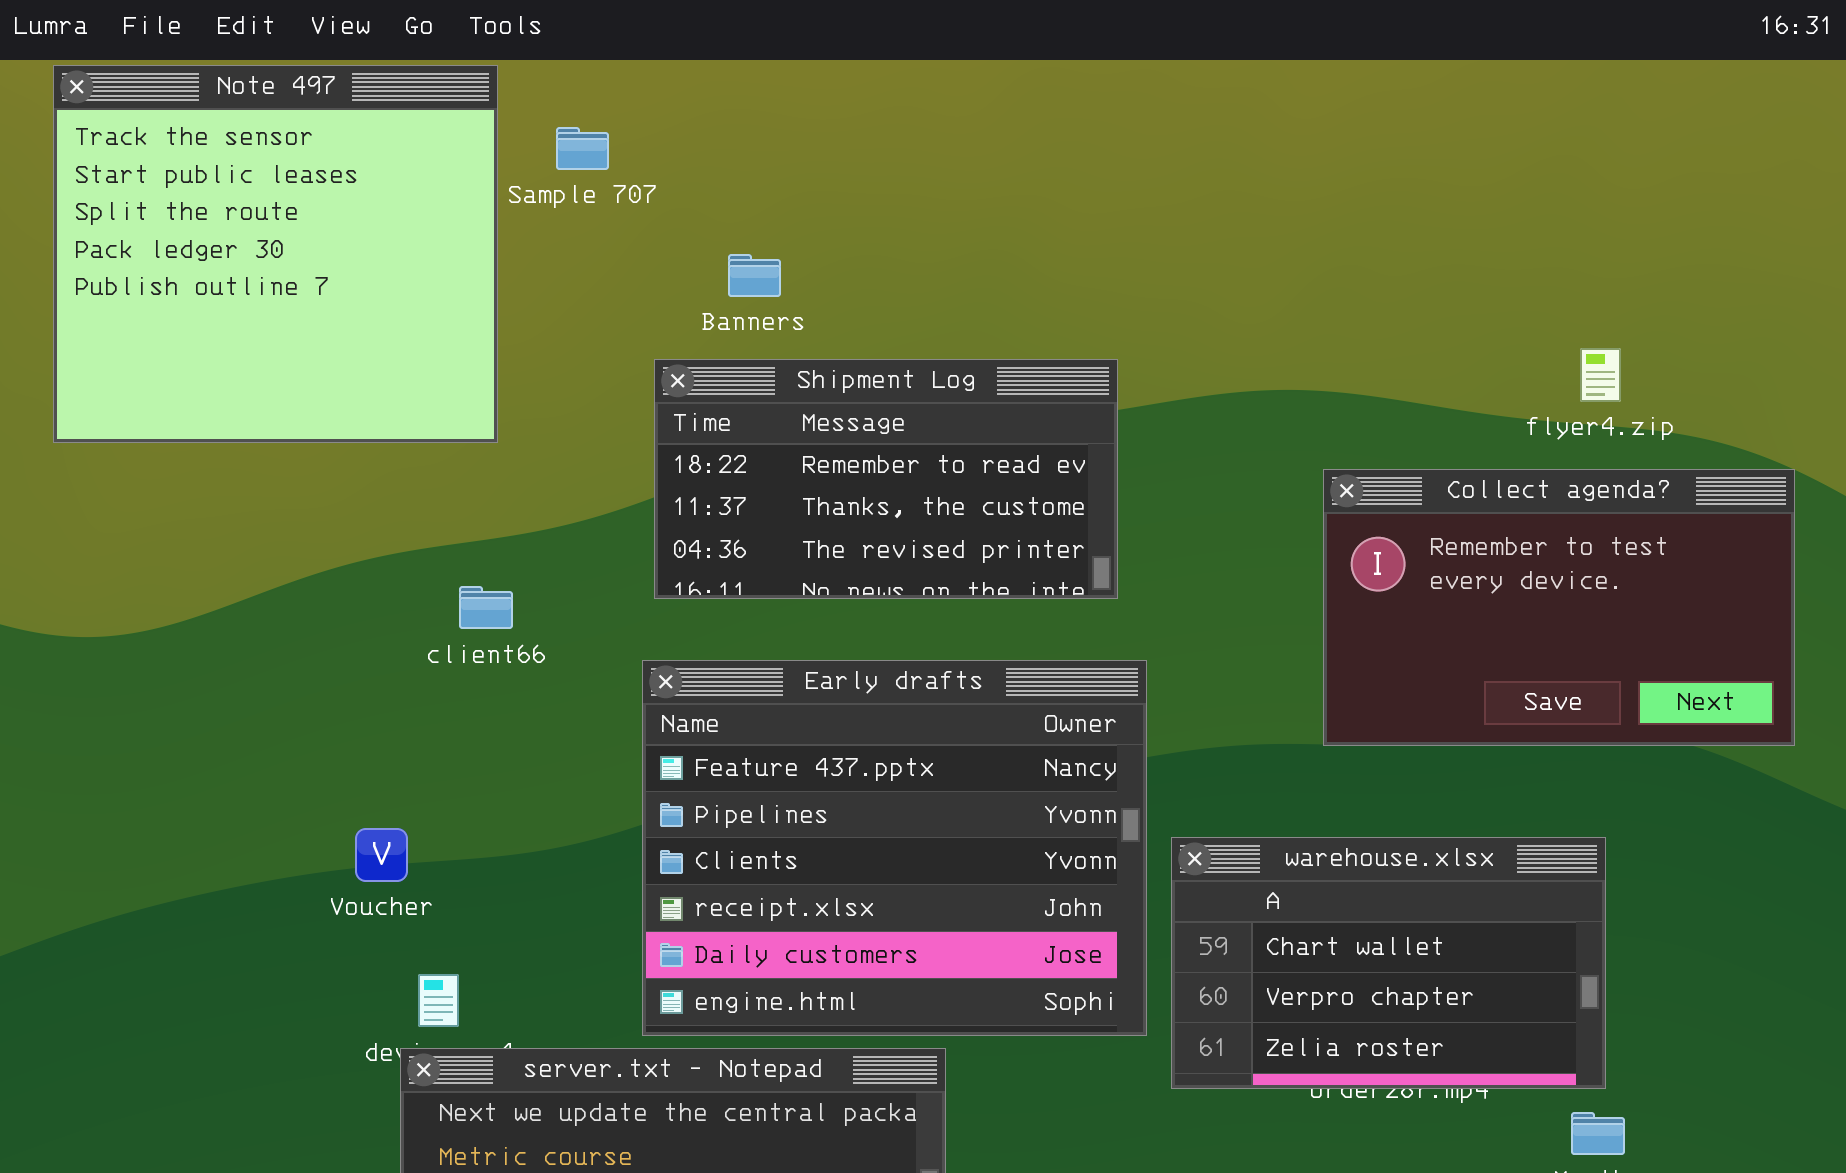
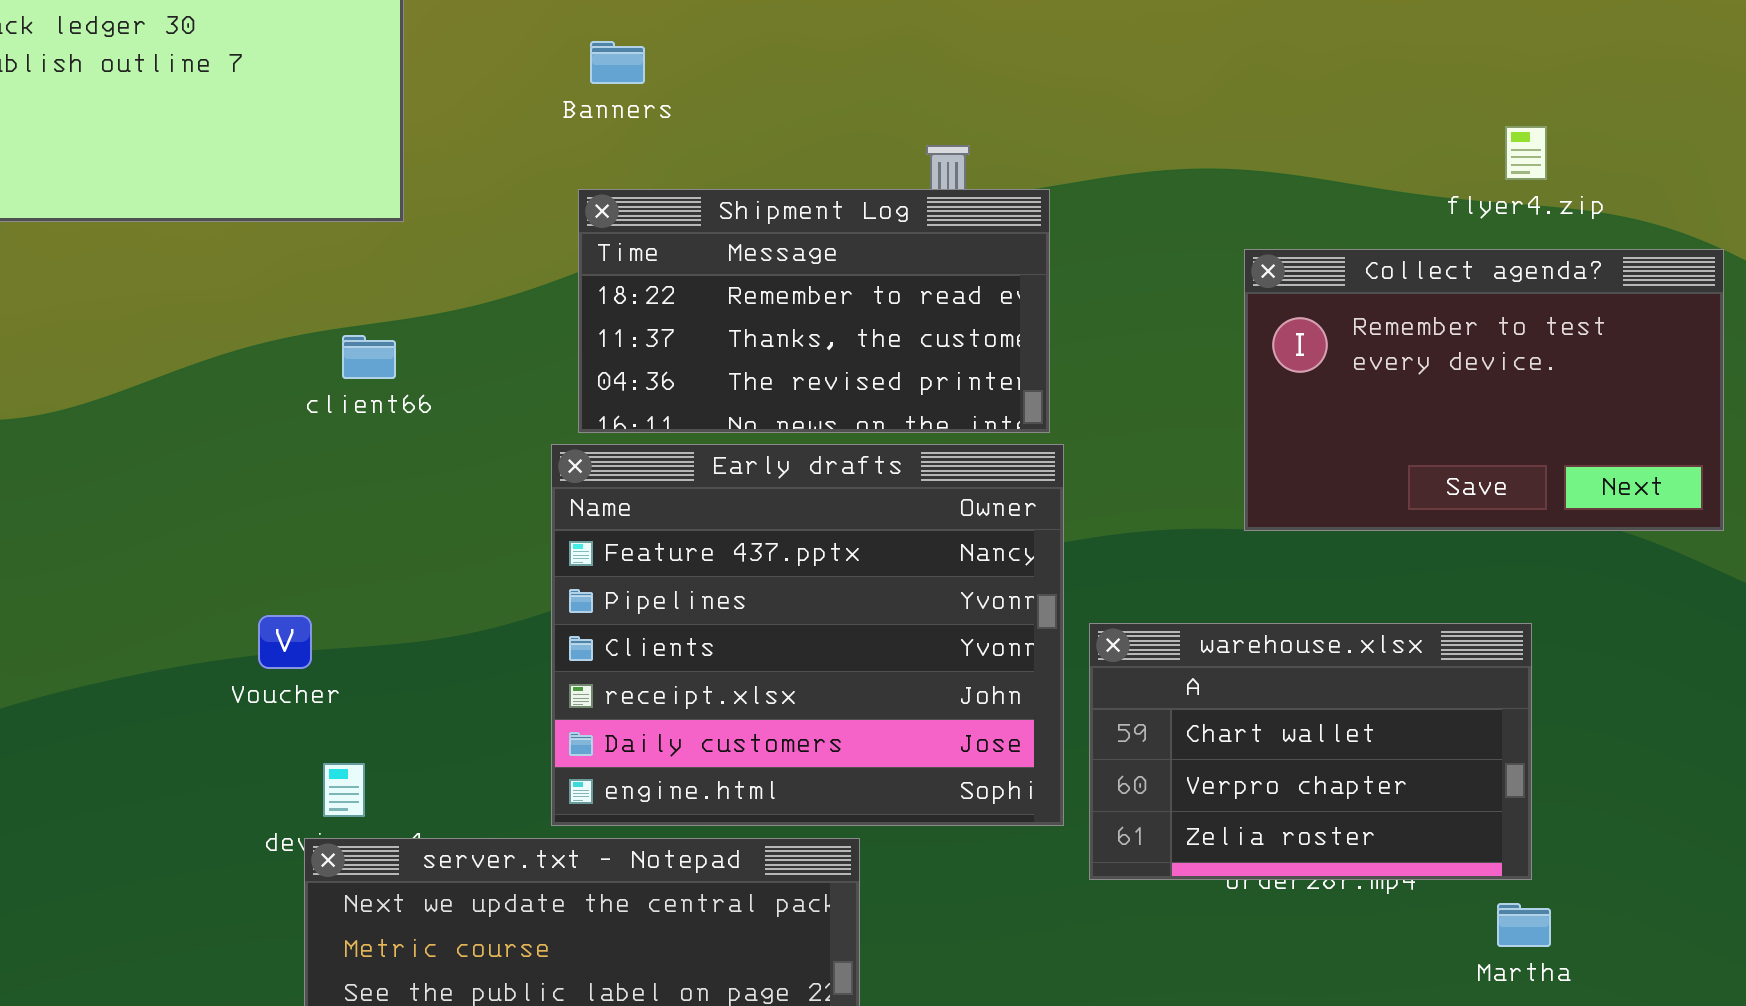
Banners: [728,254,781,297] -> [590,41,645,84], moved
Shipment Log: [654,359,1118,599] -> [578,189,1050,433], moved
client66: [459,586,513,629] -> [342,335,396,379], moved

